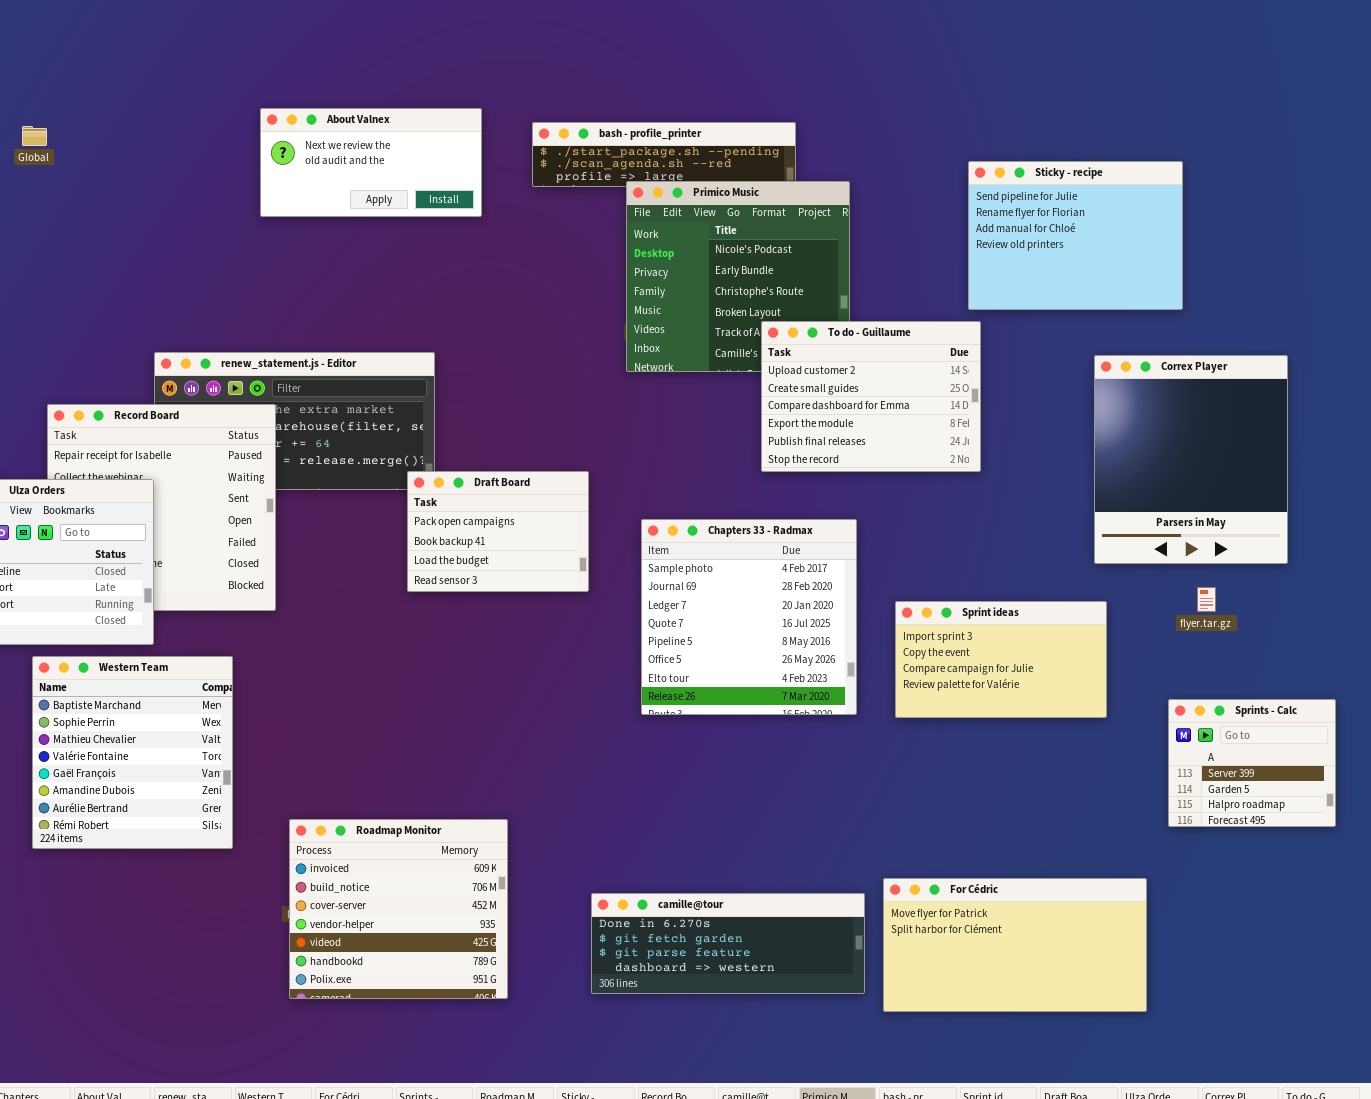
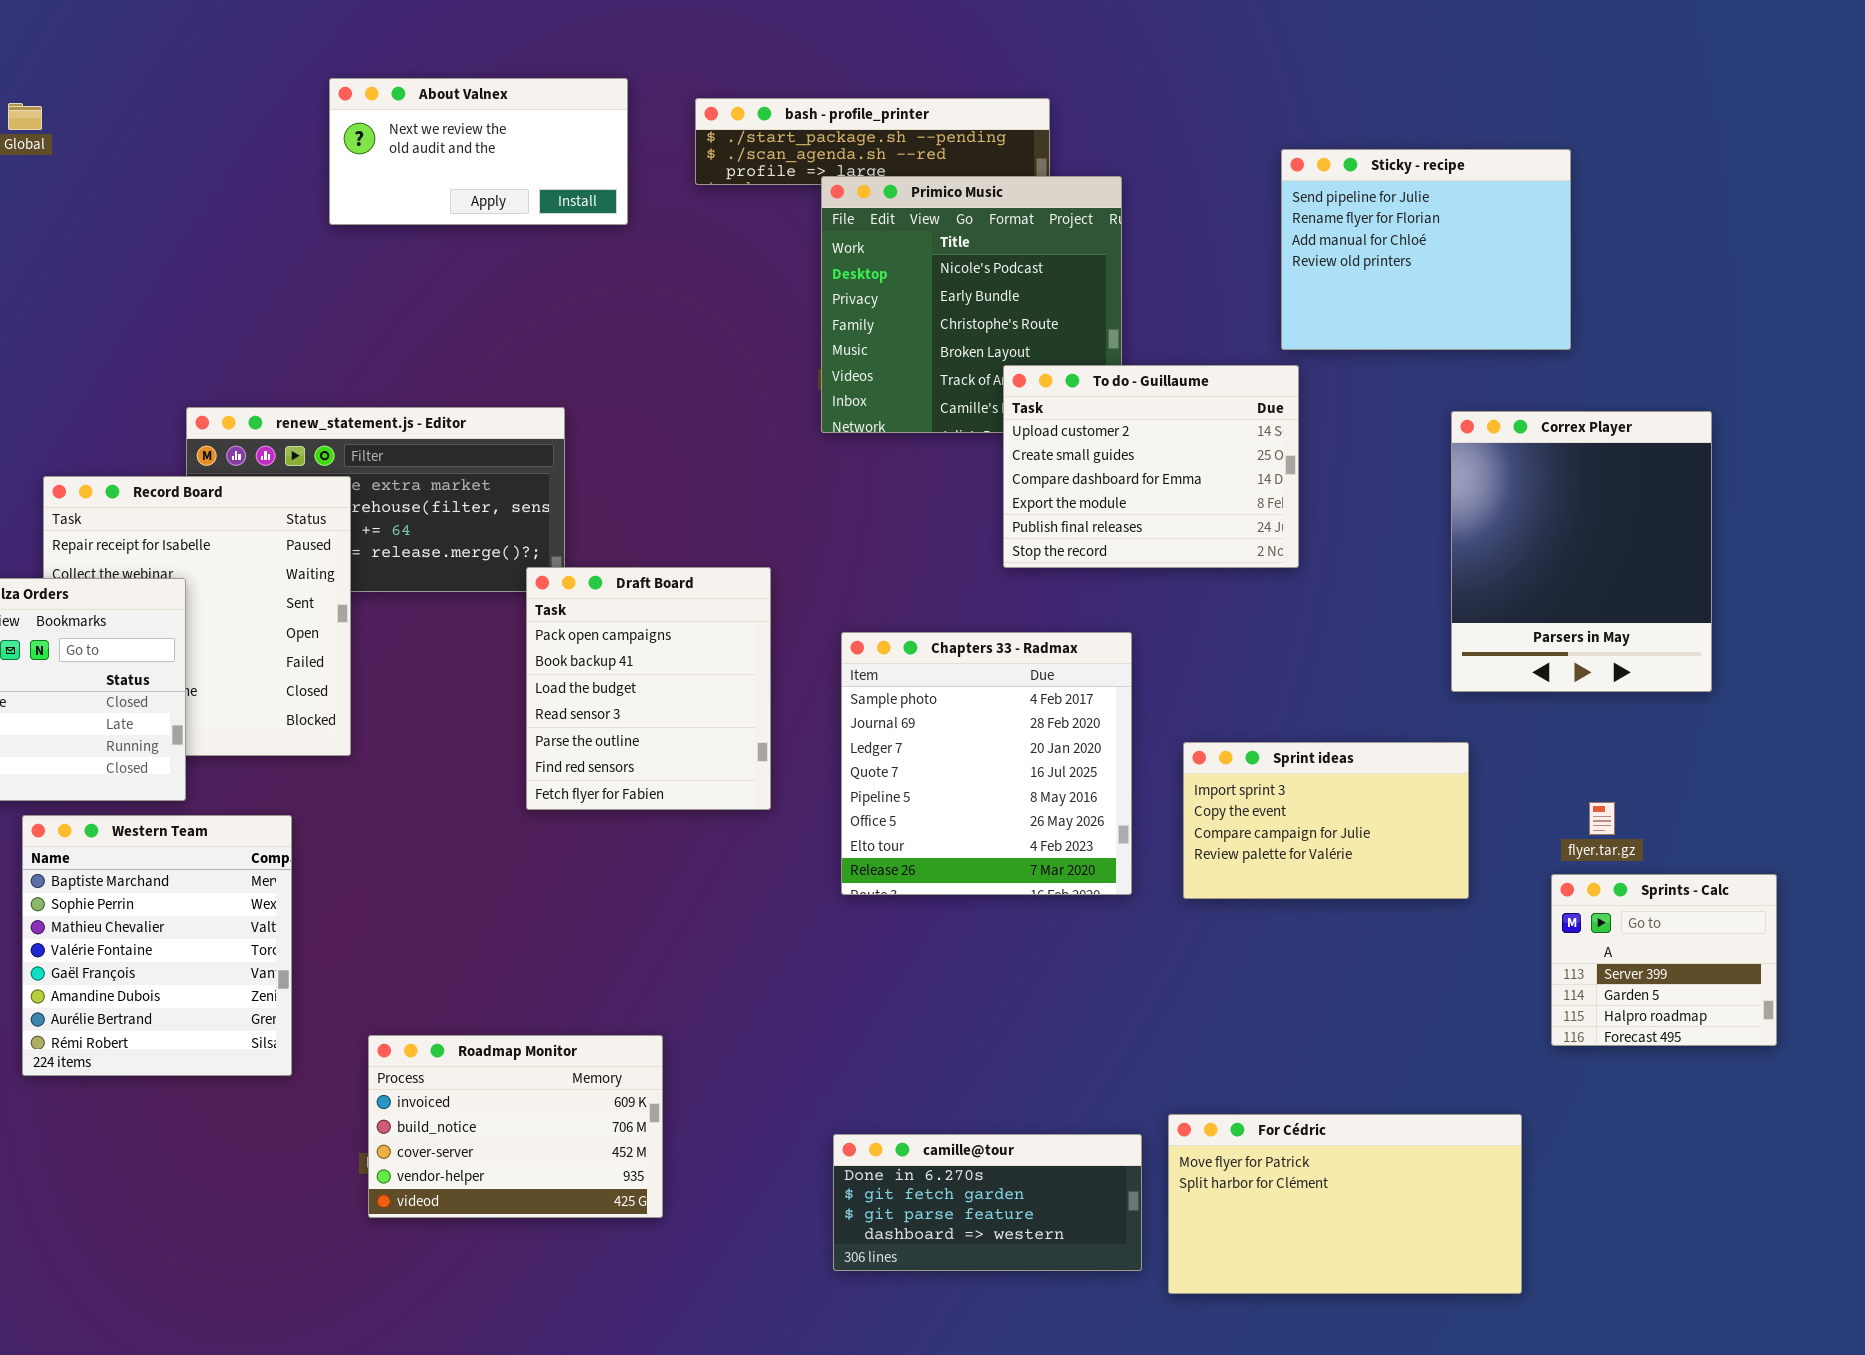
Draft Board: [407,471,589,592] -> [526,567,771,810], resized
flyer.tar.gz: [1197,587,1216,612] -> [1589,802,1615,835], moved
Roadmap Monitor: [289,819,508,999] -> [368,1035,663,1218], resized
camille@tour: [591,893,865,994] -> [833,1134,1142,1271], resized

